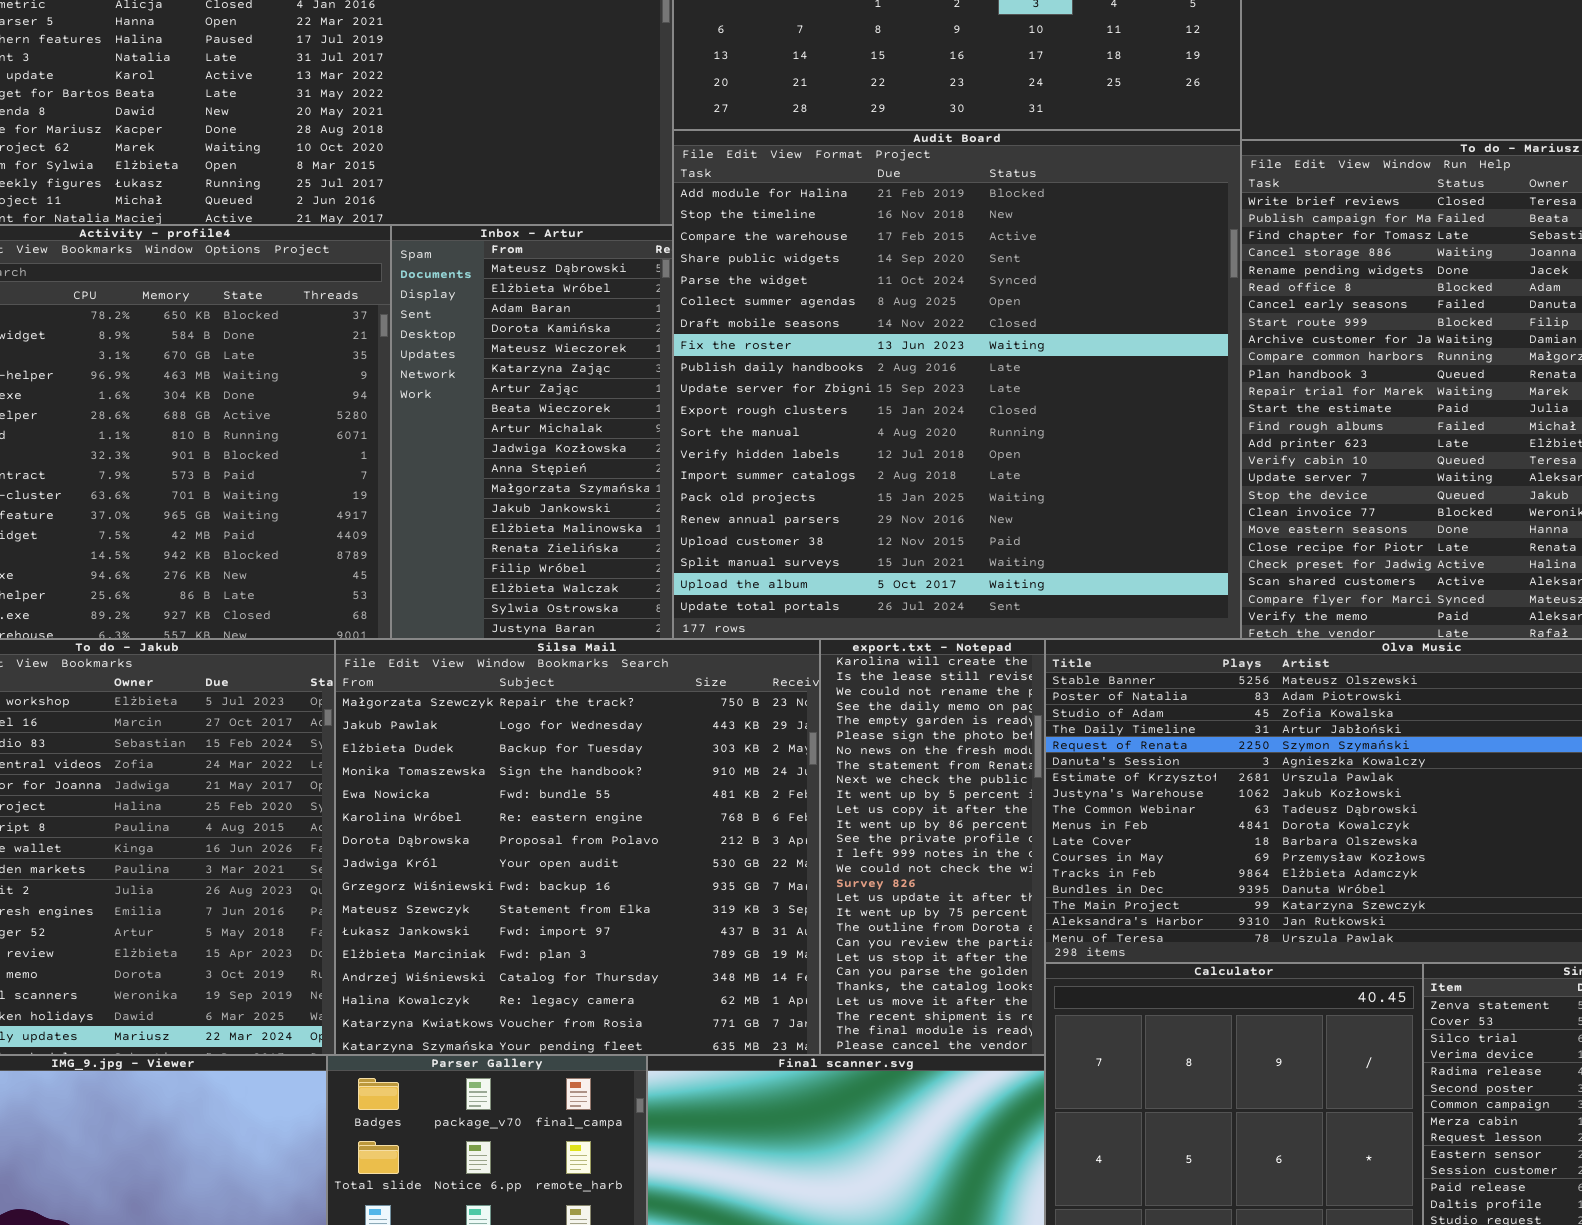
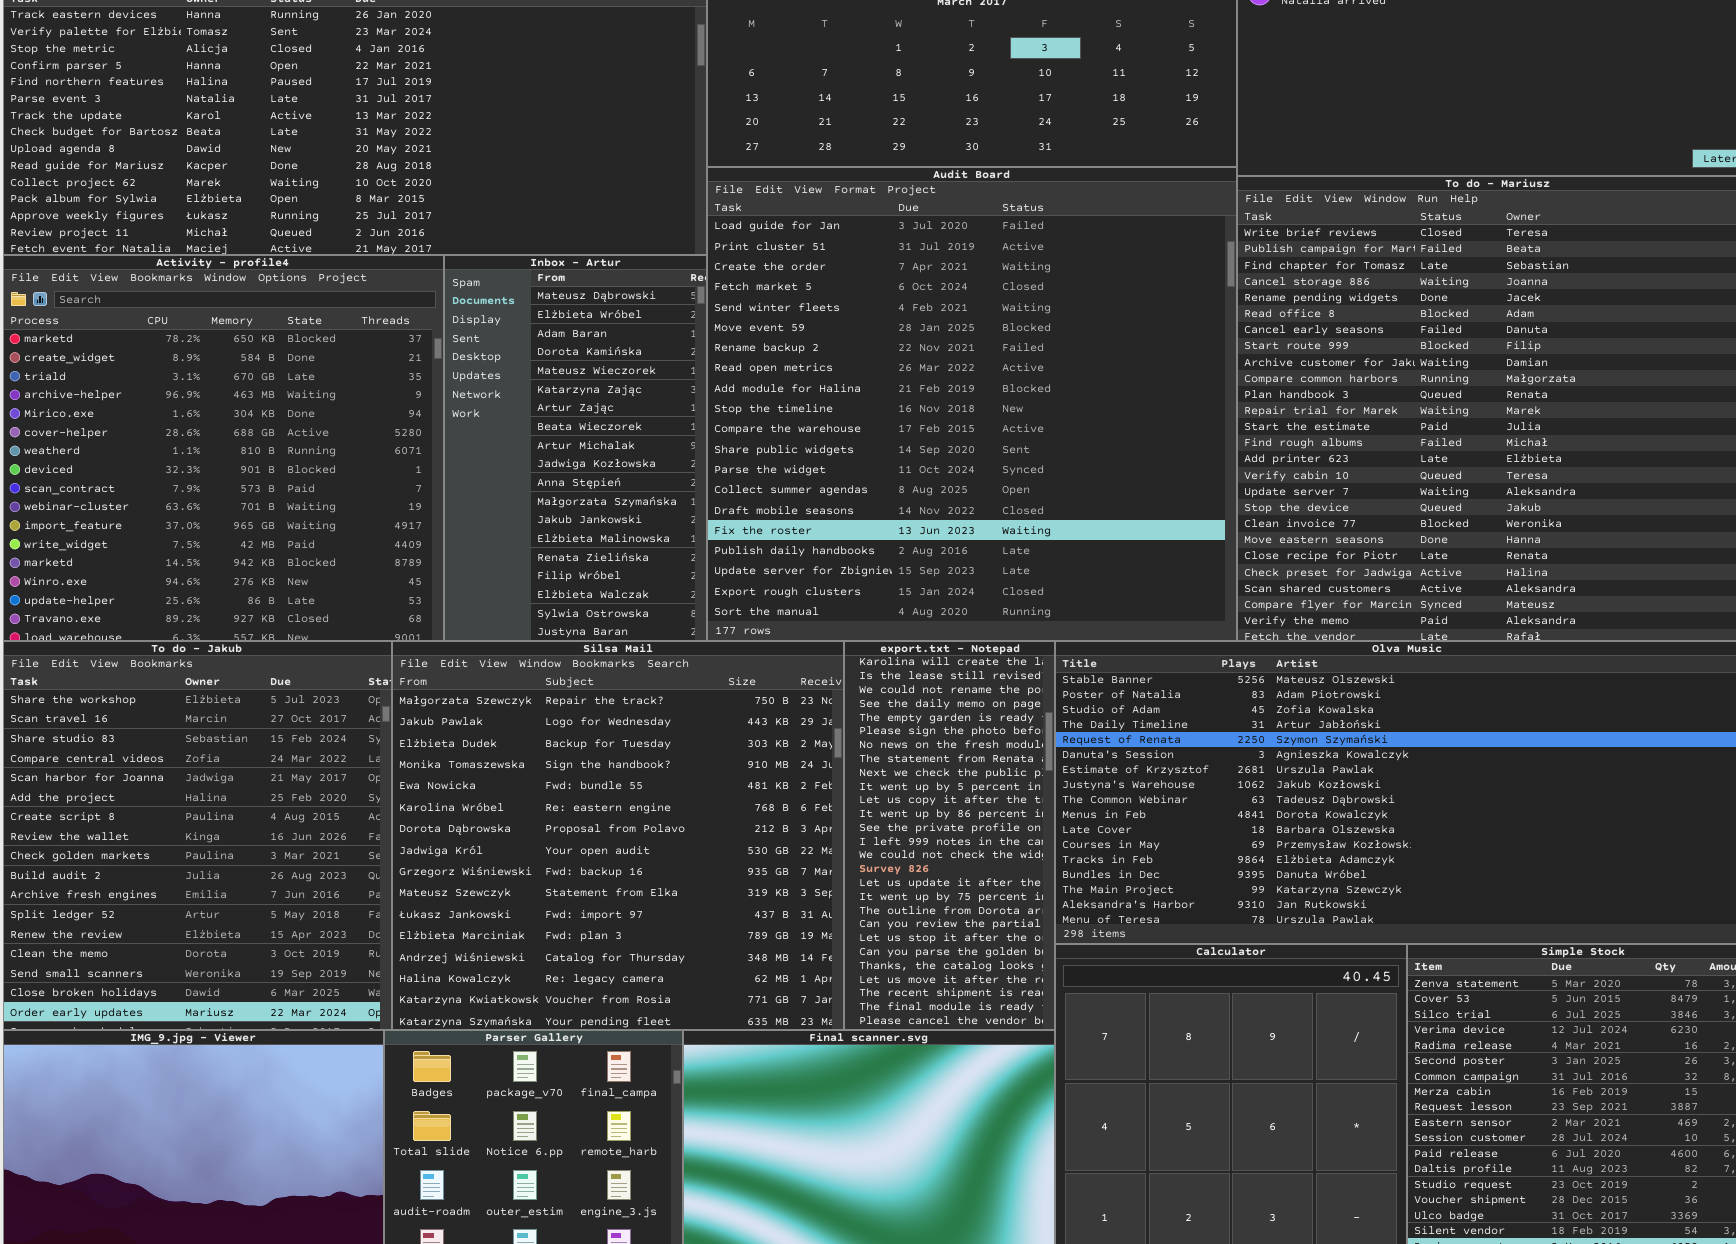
Audit Board: [673,130,1241,639] -> [707,167,1237,641], scrolled up 8 rows

